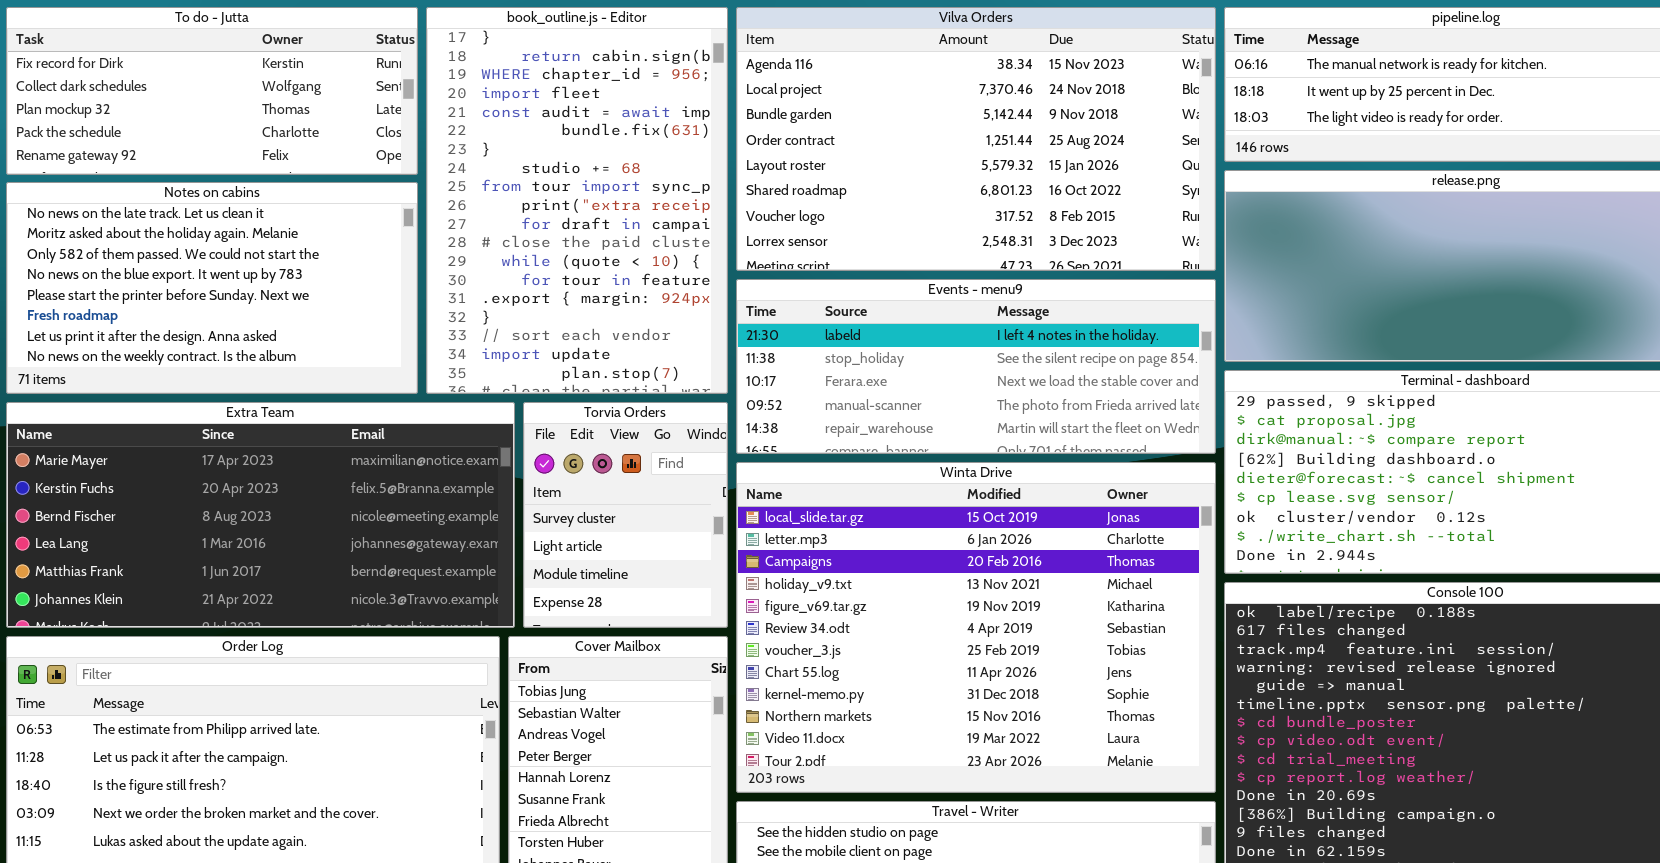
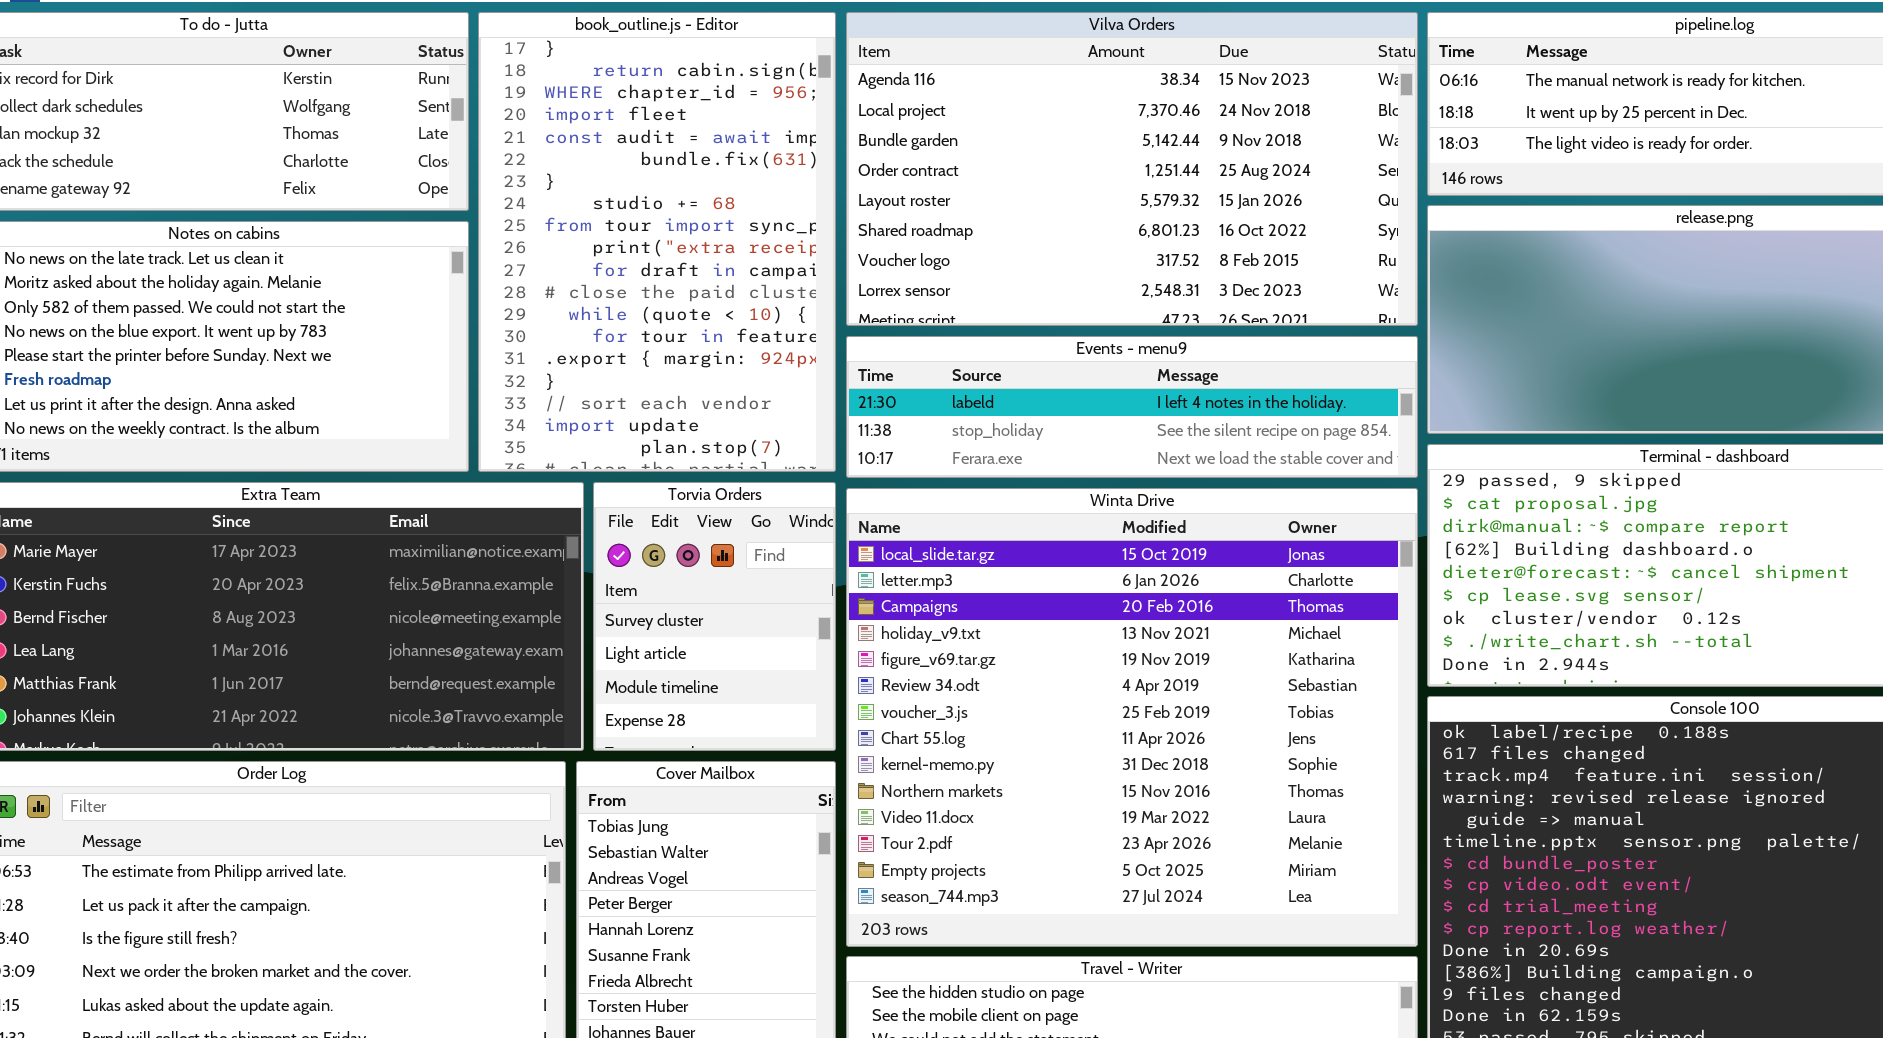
Events - menu9: [736,279,1216,454] -> [846,336,1418,478], resized
Winta Drive: [736,462,1216,793] -> [846,488,1418,947], resized

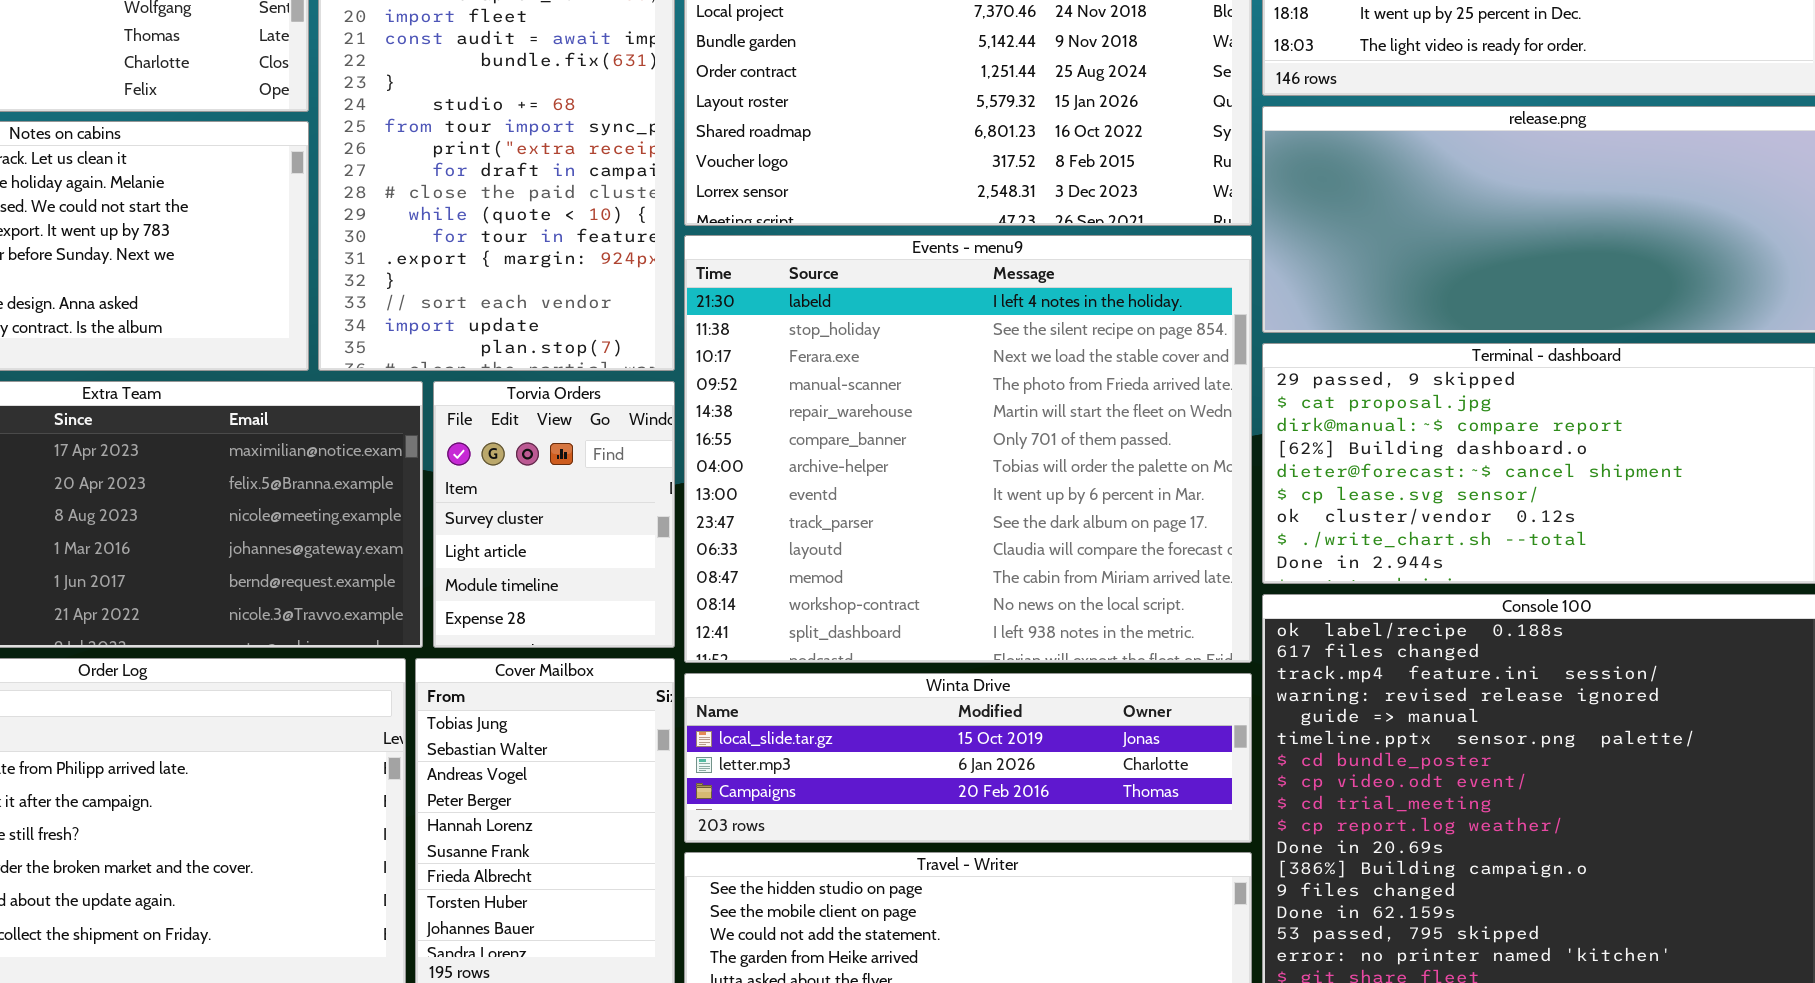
Events - menu9: [846,336,1418,478] -> [684,235,1252,663], resized
Winta Drive: [846,488,1418,947] -> [684,673,1252,843], resized

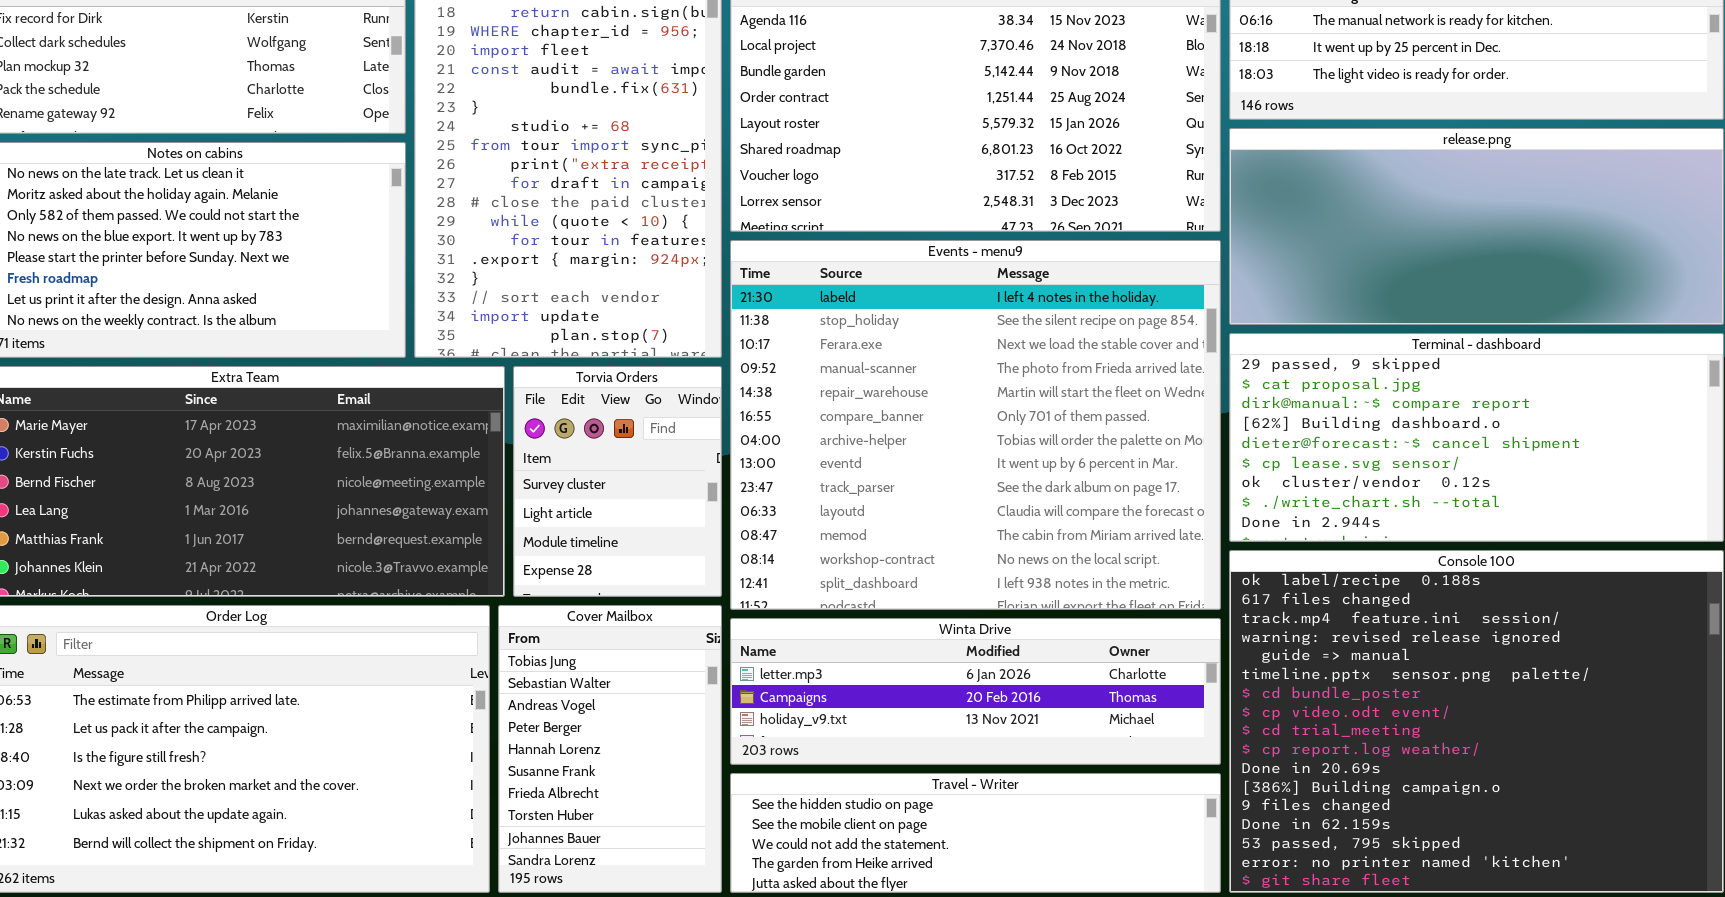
Winta Drive: [684,673,1252,843] -> [730,618,1221,765], scrolled down 1 row

